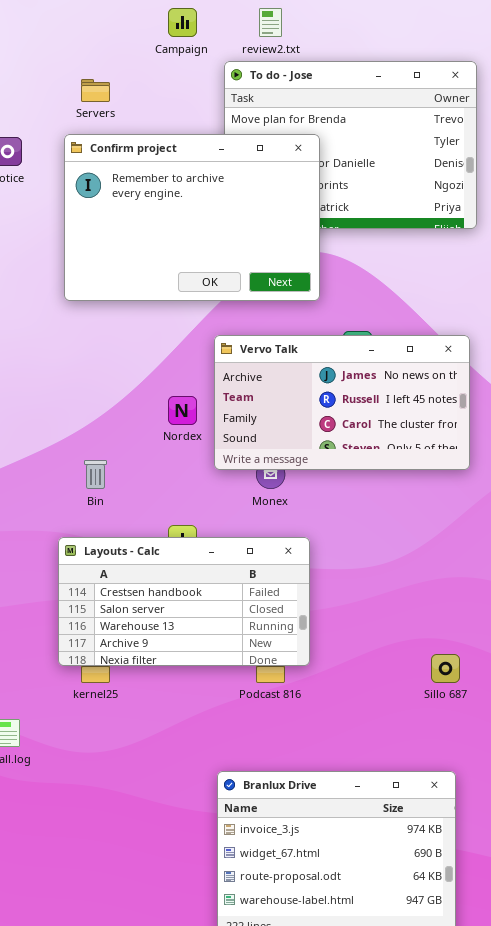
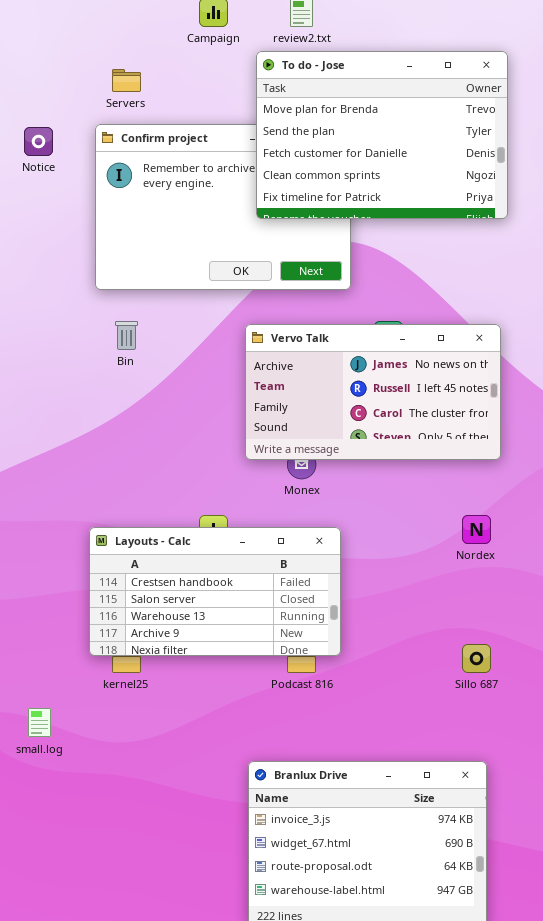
To do - Jose: [224,61,477,229] -> [256,51,508,219], raised
Nordex: [168,396,197,425] -> [462,515,491,544], moved
Bin: [84,460,107,489] -> [115,321,138,350], moved

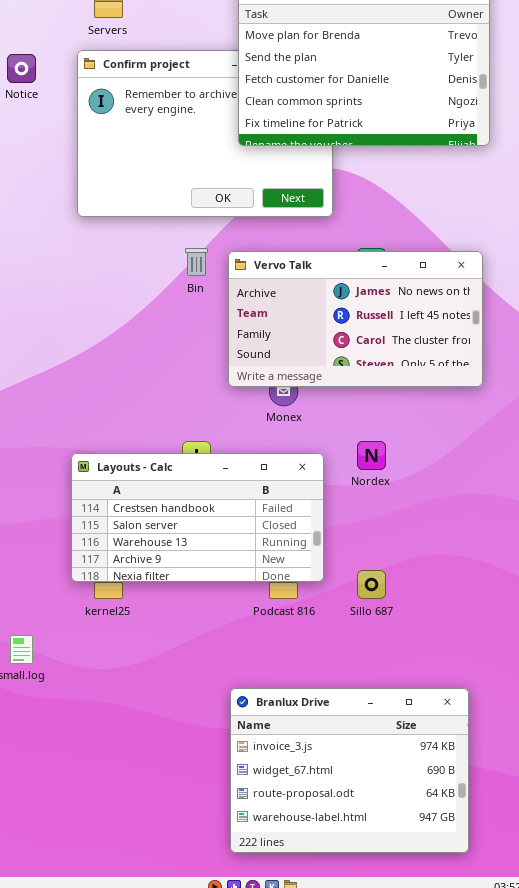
Bin: [115,321,138,350] -> [185,248,208,276], moved
Nordex: [462,515,491,544] -> [357,441,386,470], moved
Sillo 687: [462,644,491,673] -> [357,570,386,599], moved

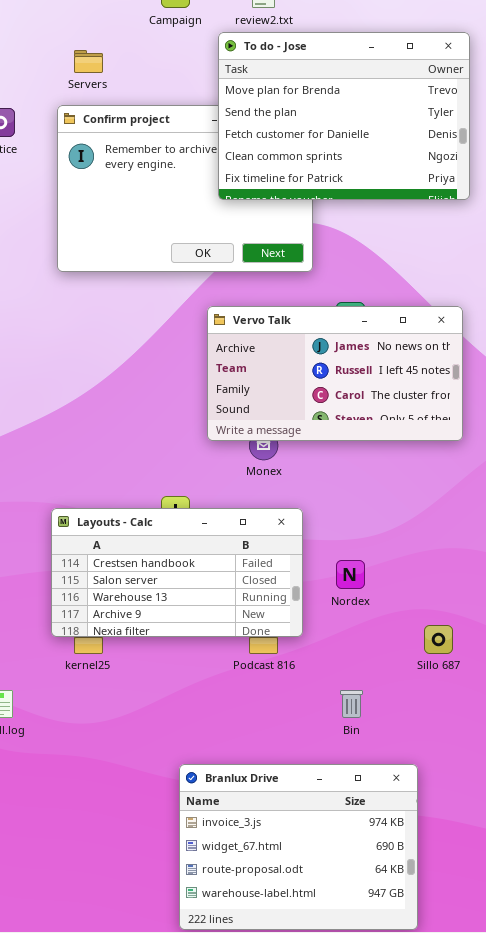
Bin: [185,248,208,276] -> [340,690,363,718], moved
Nordex: [357,441,386,470] -> [336,560,365,589], moved
Sillo 687: [357,570,386,599] -> [424,625,453,654], moved
Branlux Drive: [230,688,469,853] -> [179,764,418,930], moved

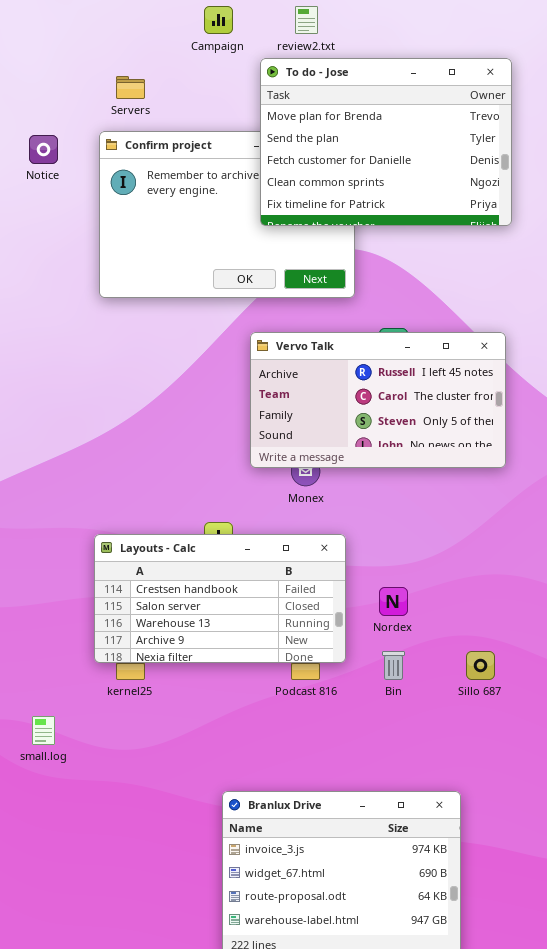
Vervo Talk: [207,306,463,441] -> [250,332,506,468], scrolled down 1 row
Bin: [340,690,363,718] -> [382,651,405,680], moved

